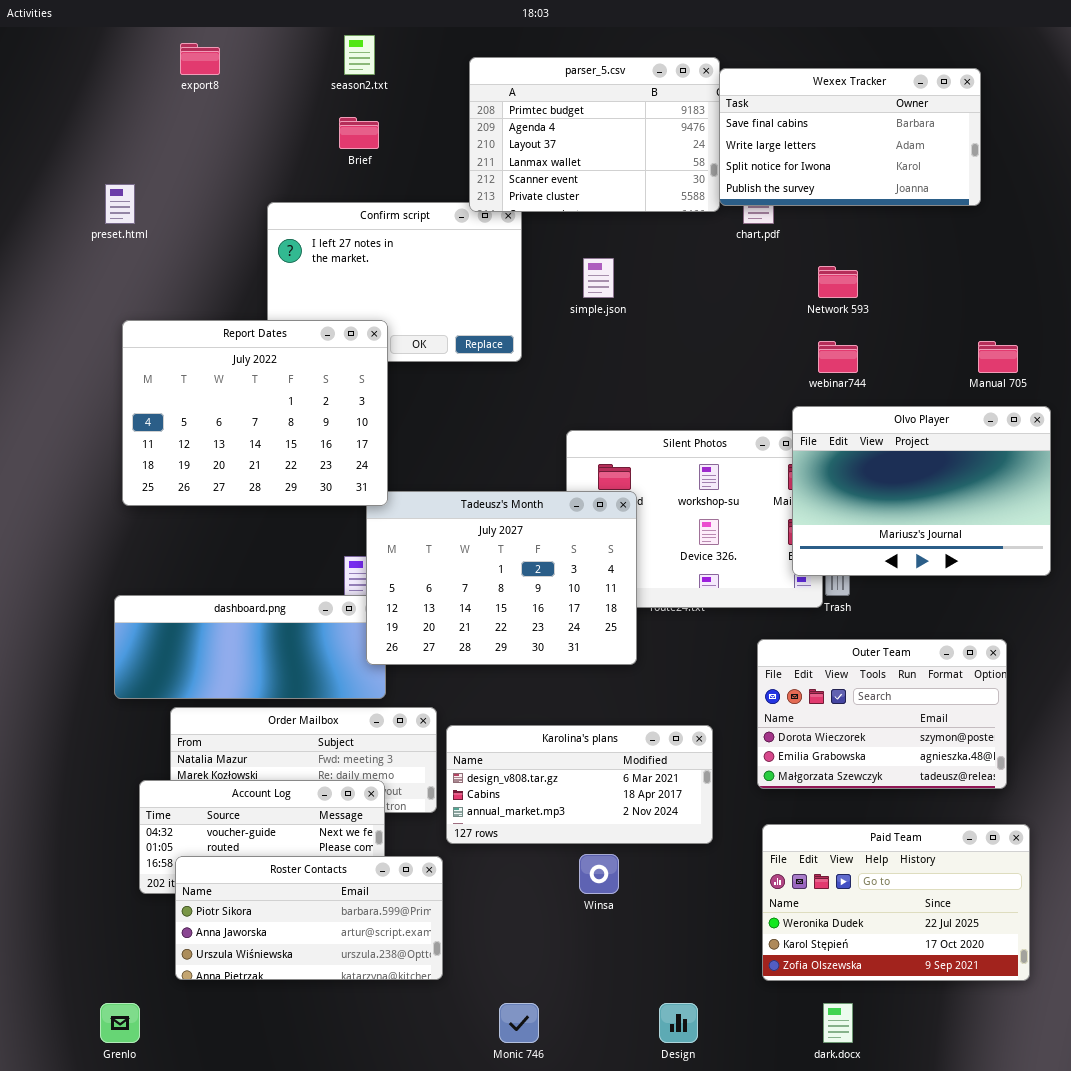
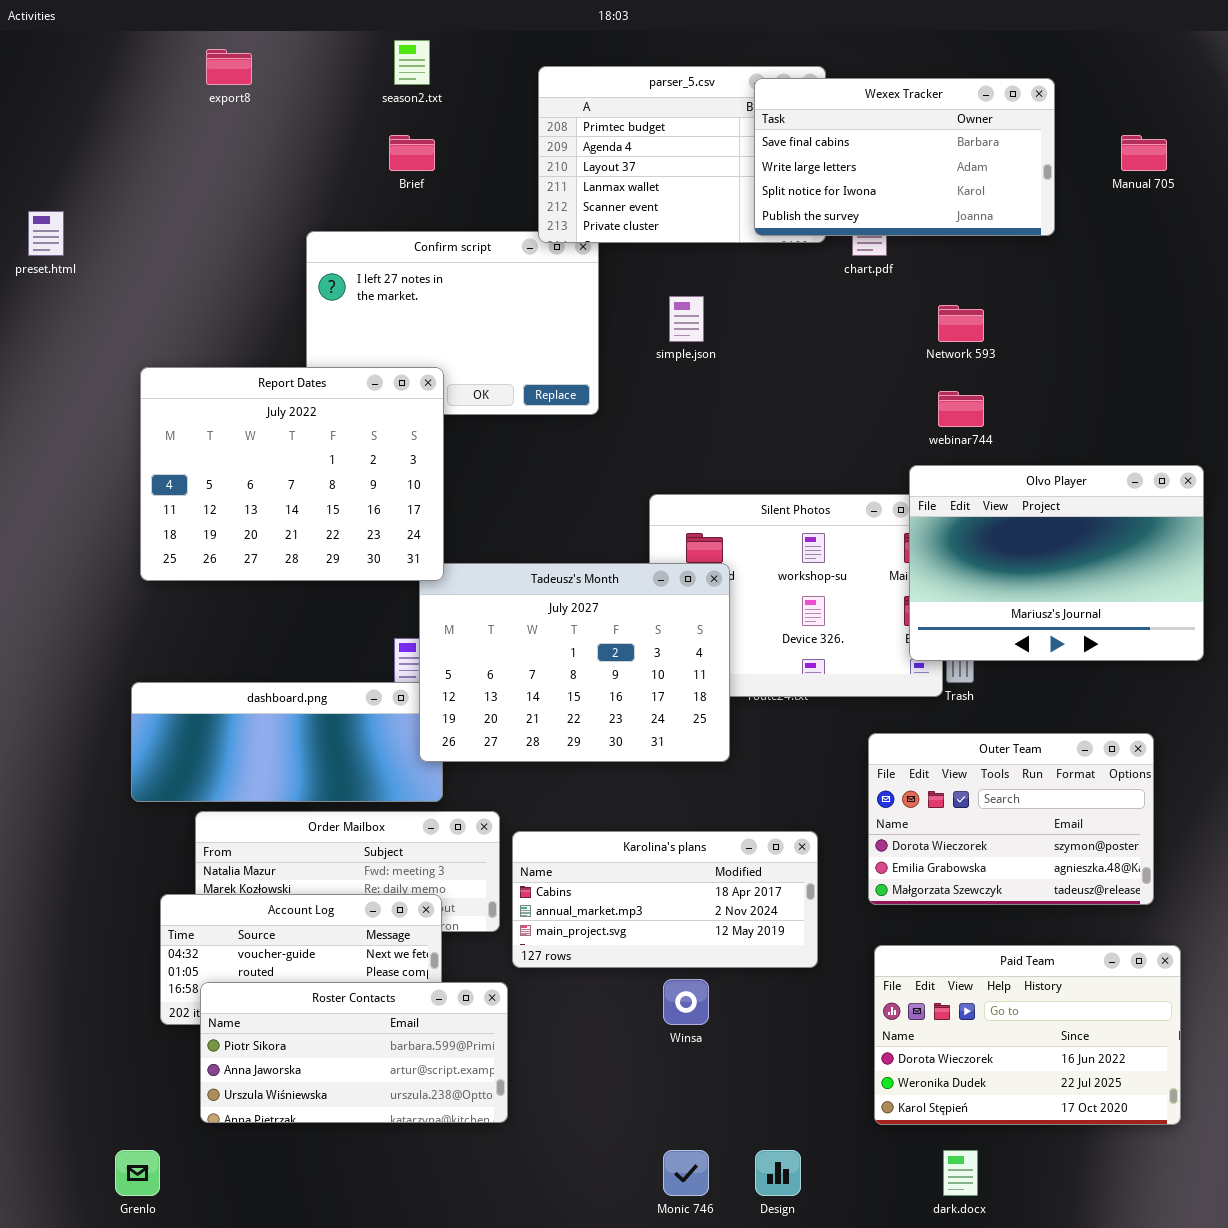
Wexex Tracker: [719,68,981,206] -> [754,78,1055,236], moved
preset.html: [105,184,135,224] -> [28,211,64,256], moved
Manual 705: [978,341,1018,373] -> [1121,135,1167,171], moved
Karolina's plans: [446,725,713,844] -> [512,831,818,968], scrolled down 1 row
Paid Team: [762,824,1030,981] -> [874,945,1181,1125], scrolled up 1 row
Monic 746: [499,1003,539,1043] -> [663,1150,709,1196], moved

